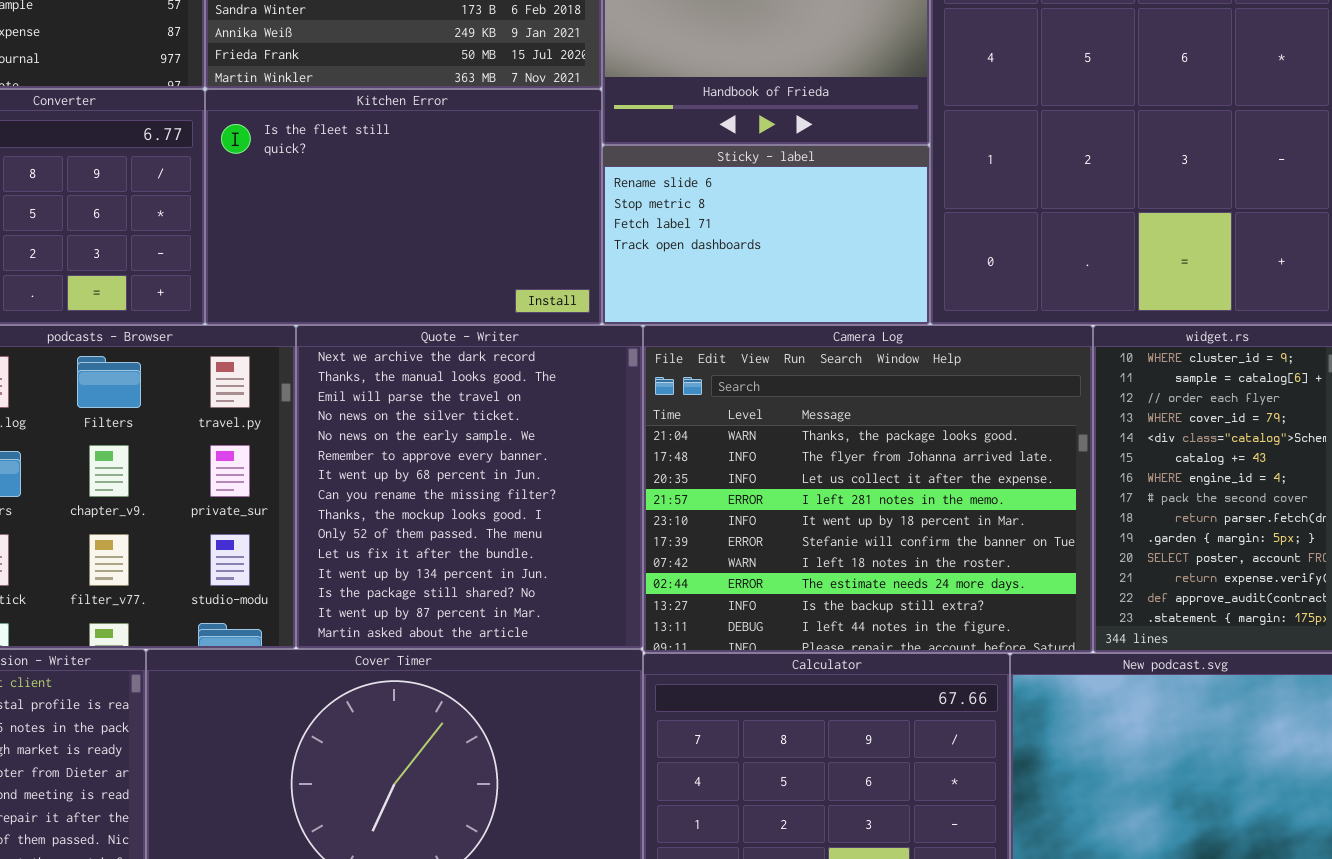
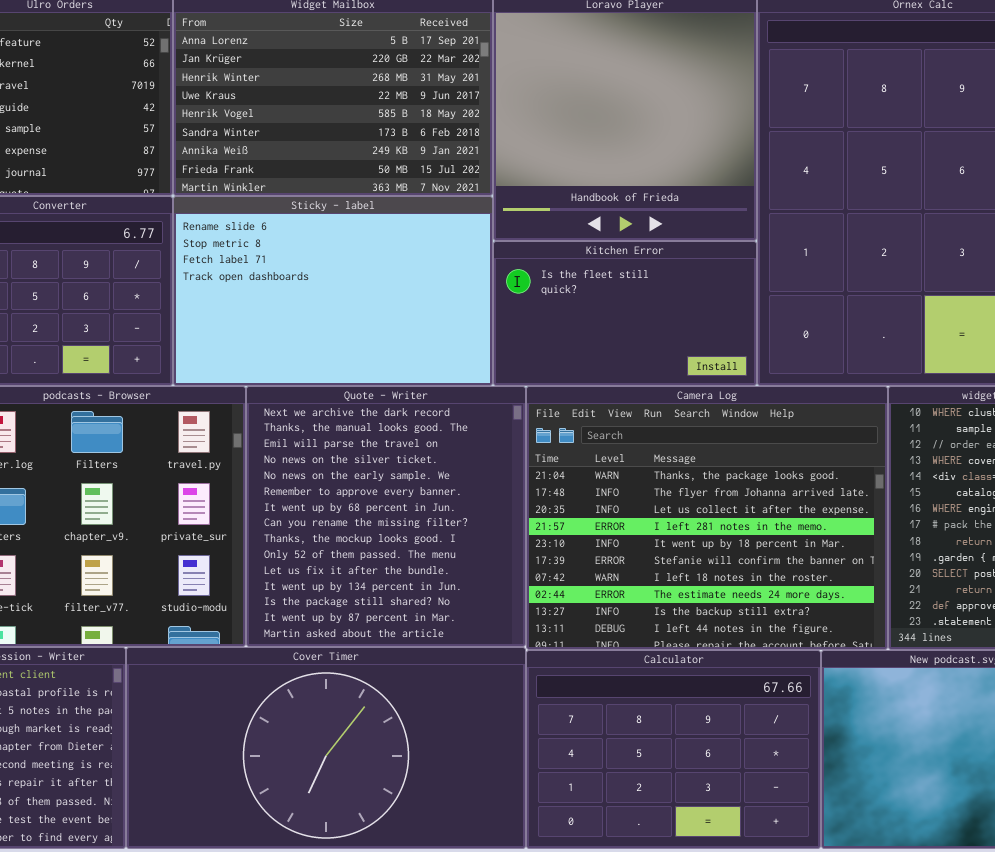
Kitchen Error: [205,89,602,325] -> [493,241,757,386], moved, resized
Sticky - label: [602,145,930,325] -> [173,196,493,386], moved, resized

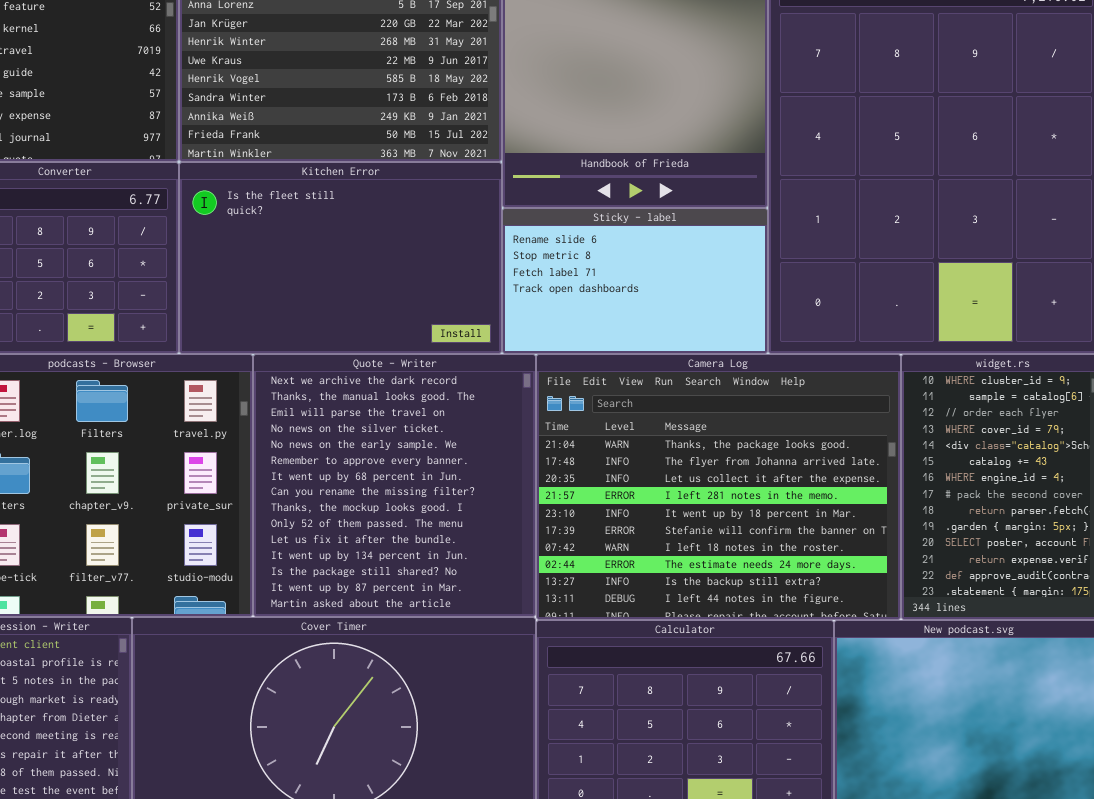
Sticky - label: [173,196,493,386] -> [502,208,768,354], moved, resized
Kitchen Error: [493,241,757,386] -> [179,162,502,354], moved, resized

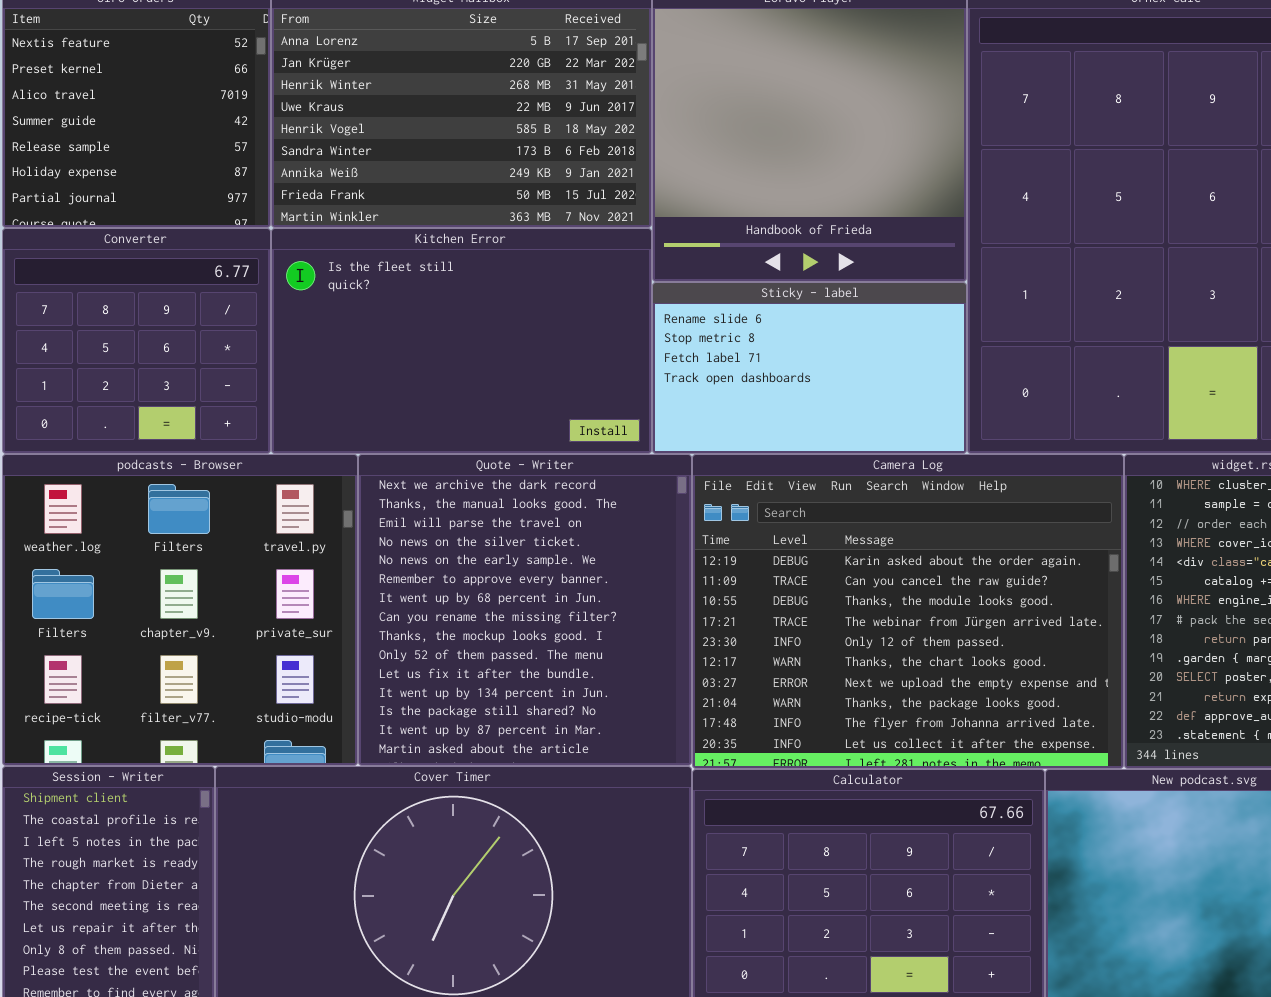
Camera Log: [536,354,901,620] -> [692,454,1124,769], scrolled up 7 rows

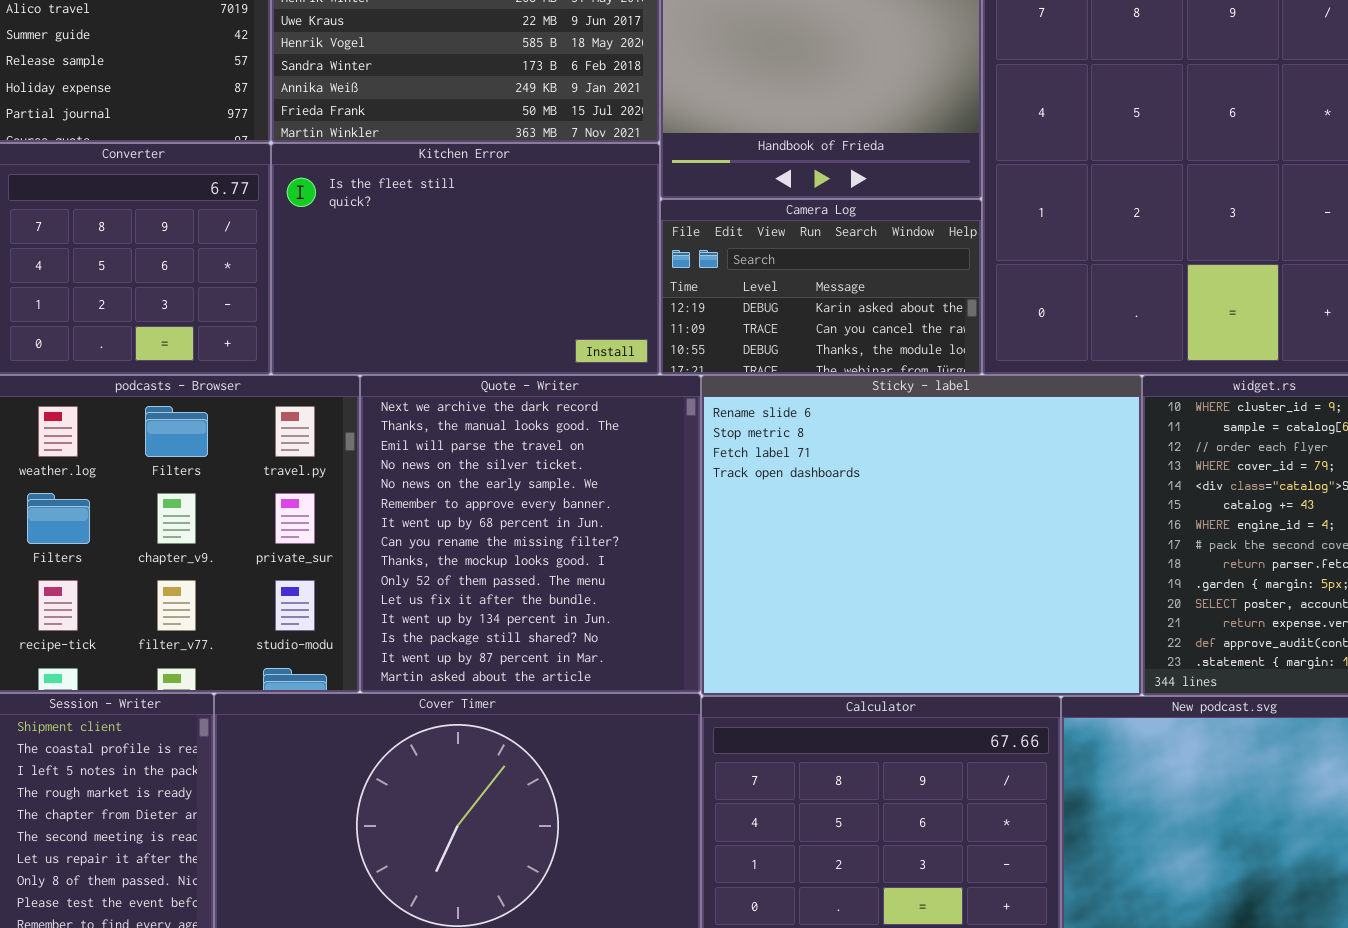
Sticky - label: [652,282,967,454] -> [701,375,1142,696], moved, resized
Camera Log: [692,454,1124,769] -> [660,199,982,375], moved, resized

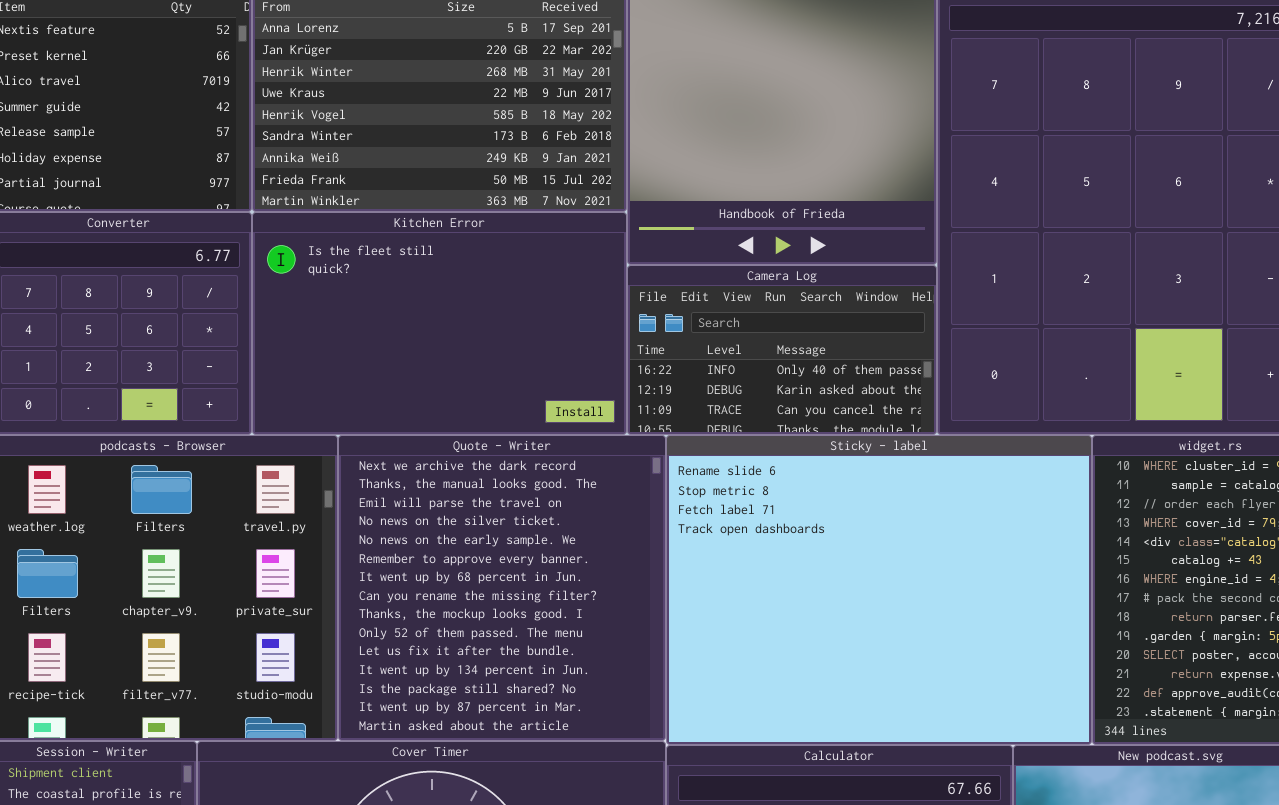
Camera Log: [660,199,982,375] -> [627,265,937,435], scrolled up 1 row

